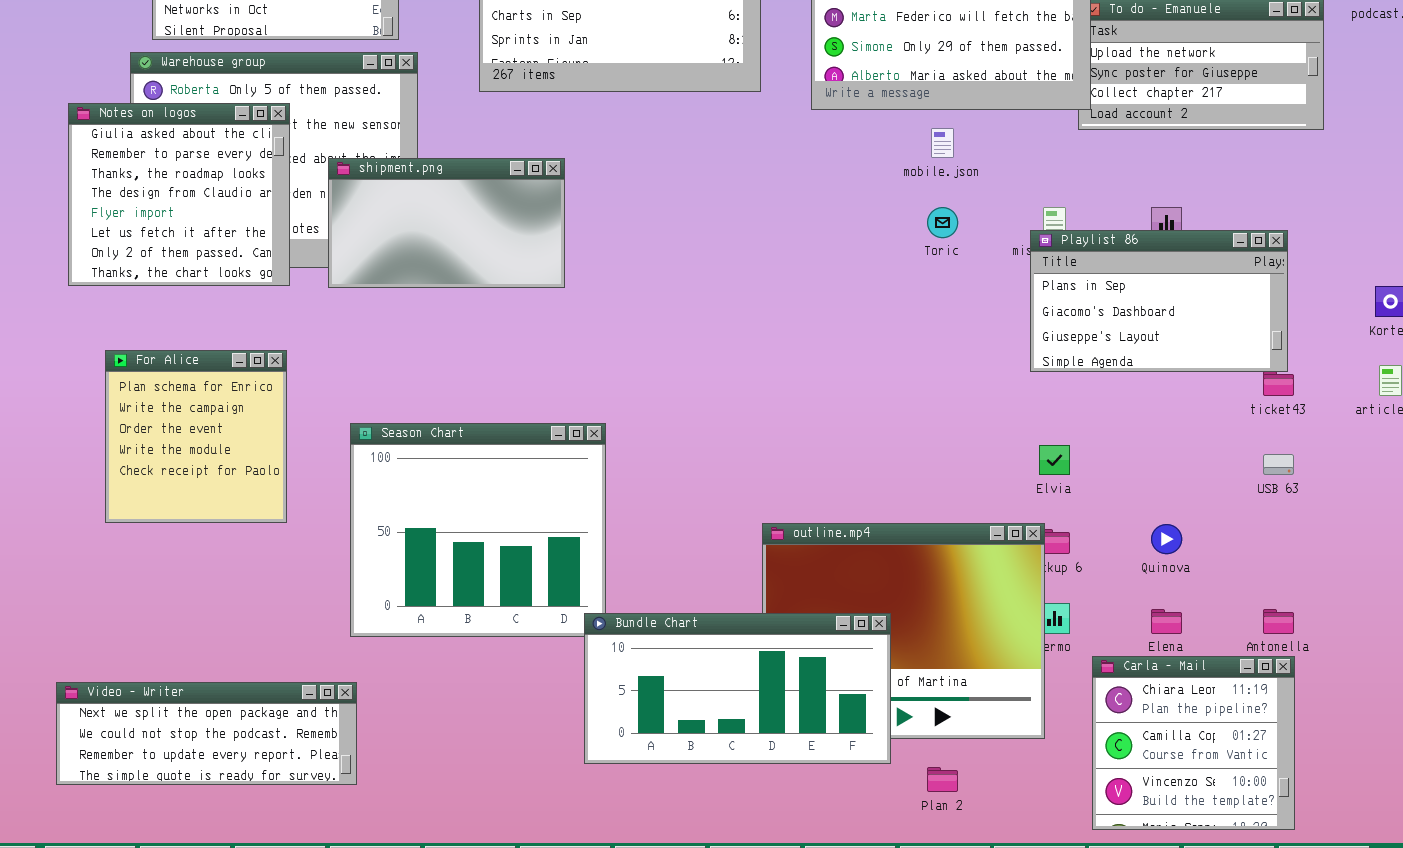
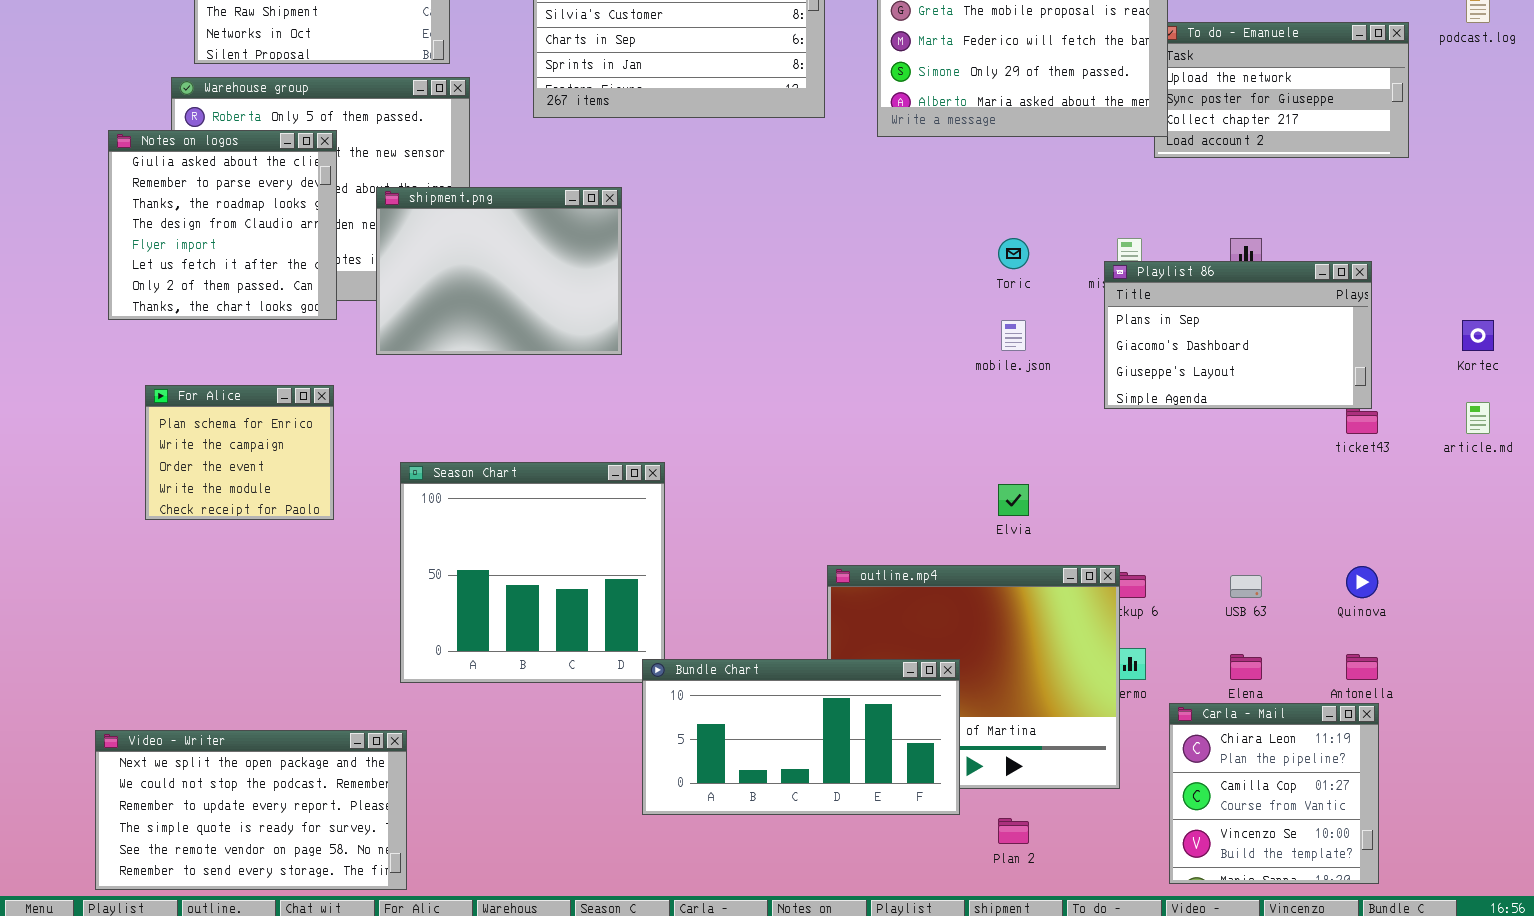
mobile.json: [931,128,954,158] -> [1001,320,1026,351], moved
shipment.png: [328,158,565,288] -> [376,187,622,355], resized
For Alice: [105,350,287,523] -> [145,385,334,520], resized
Elvia: [1039,445,1070,475] -> [998,484,1029,516], moved
USB 63: [1263,454,1294,475] -> [1230,575,1262,598], moved
Quinova: [1151,524,1182,554] -> [1346,566,1378,598], moved
Video - Writer: [56,682,357,785] -> [95,730,407,890], resized

